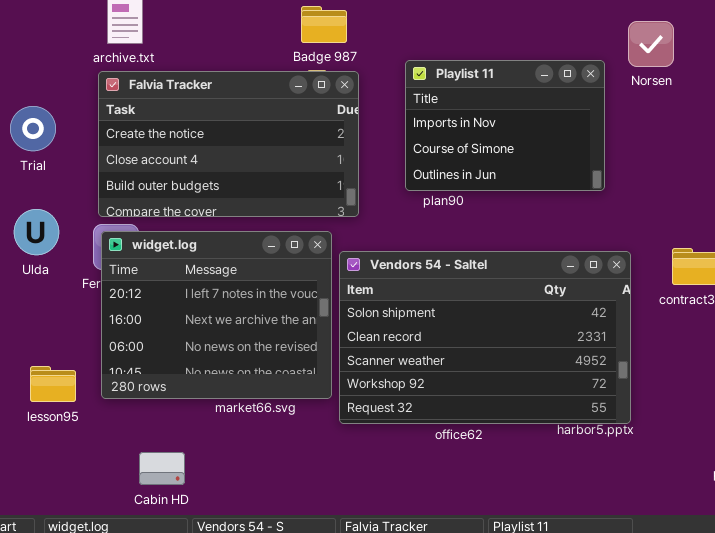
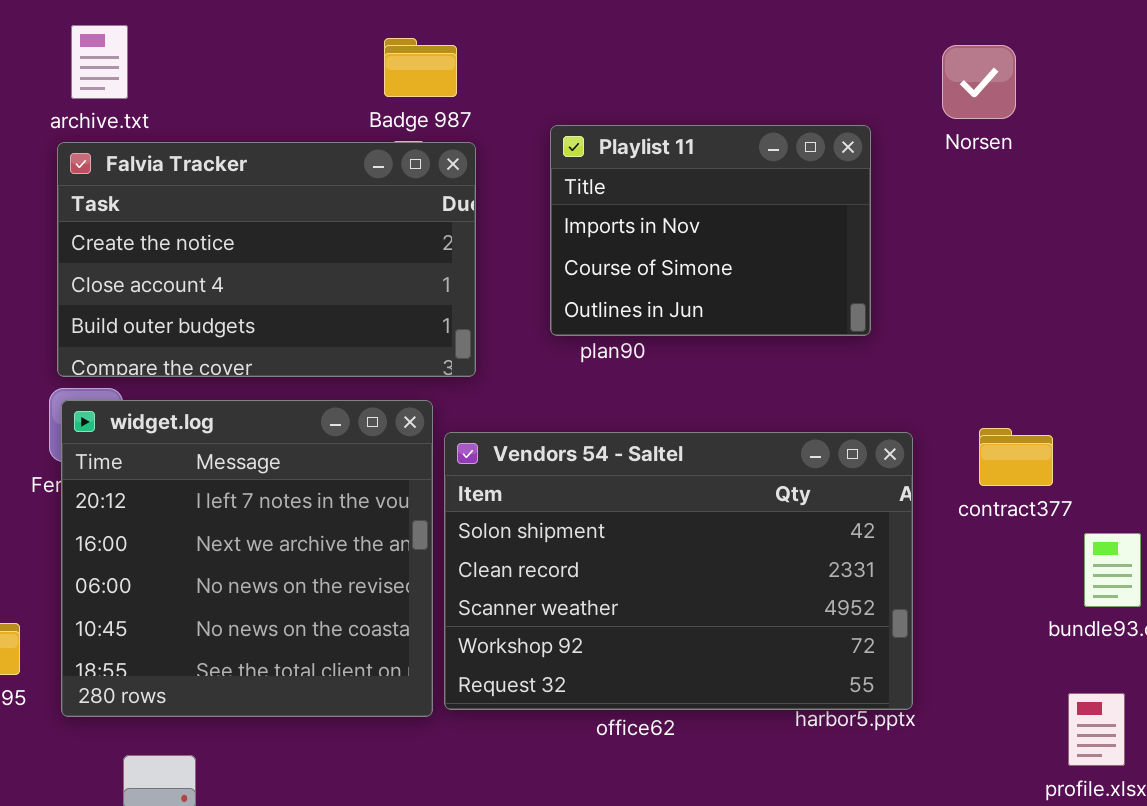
Norsen: [628,21,674,67] -> [942,45,1016,119], moved
widget.log: [101,231,332,399] -> [61,400,433,717], resized

